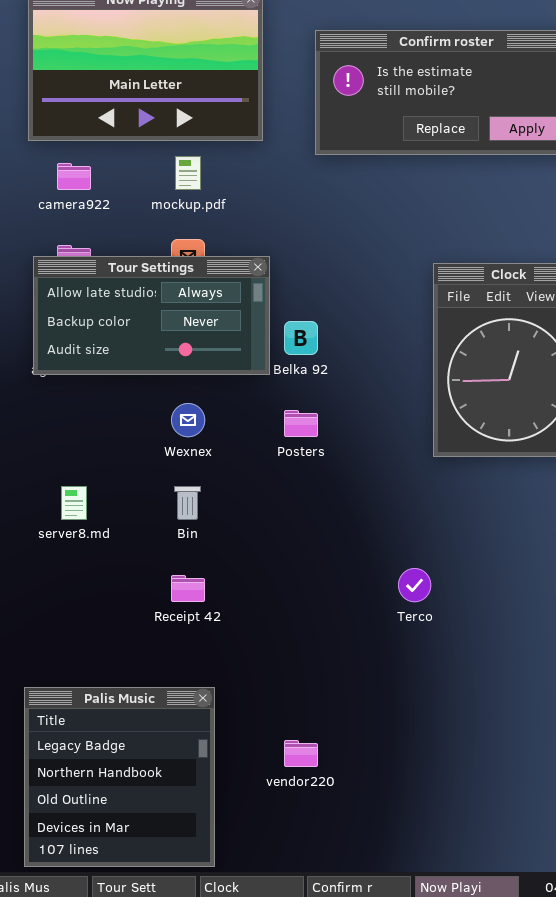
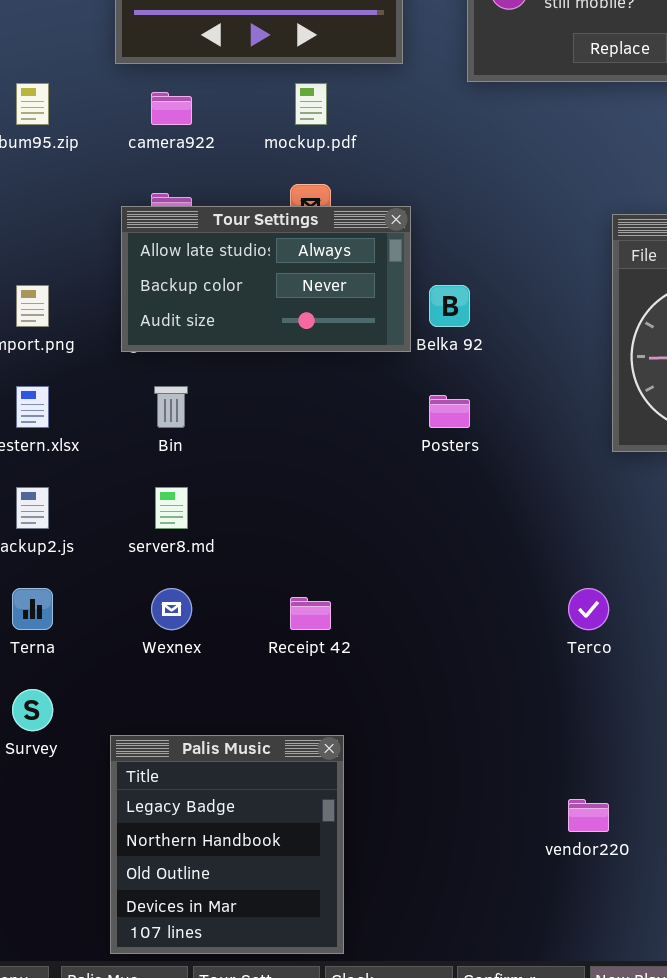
Wexnex: [171,403,205,437] -> [151,588,192,630], moved
Bin: [174,486,201,520] -> [154,386,188,428], moved
vendor220: [284,740,318,767] -> [568,799,609,832], moved

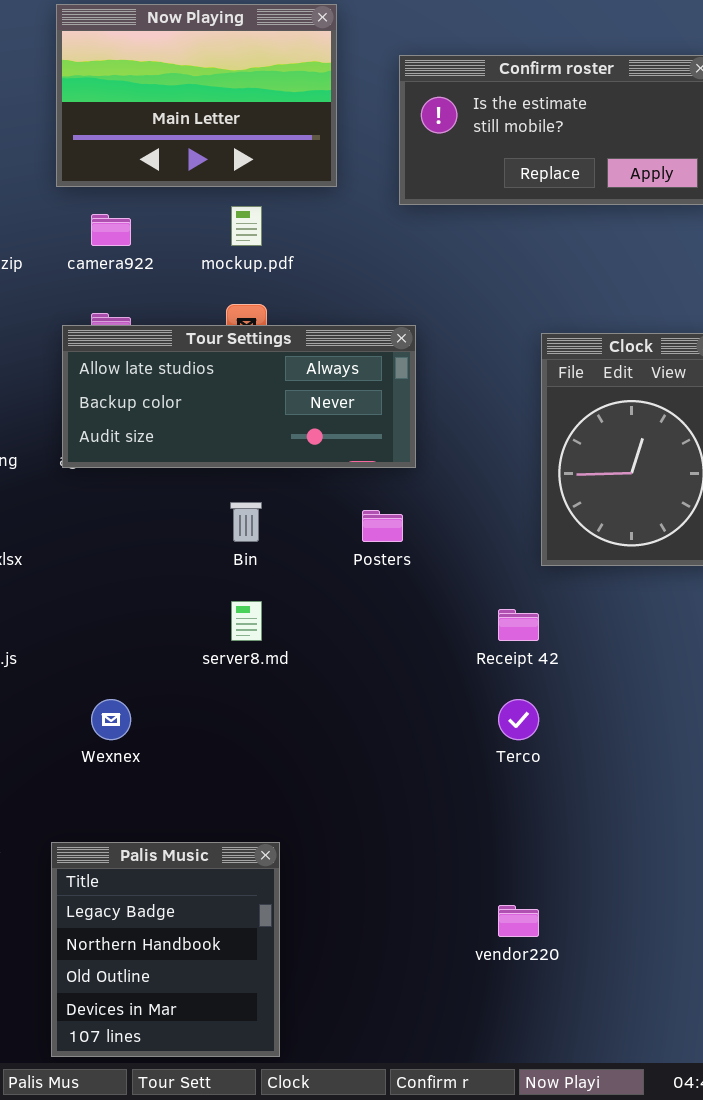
Tour Settings: [121,206,411,352] -> [62,325,416,468], resized
Bin: [154,386,188,428] -> [230,502,262,542], moved
server8.md: [155,487,188,529] -> [231,601,262,641], moved
Receipt 42: [290,597,331,630] -> [498,609,539,641], moved

